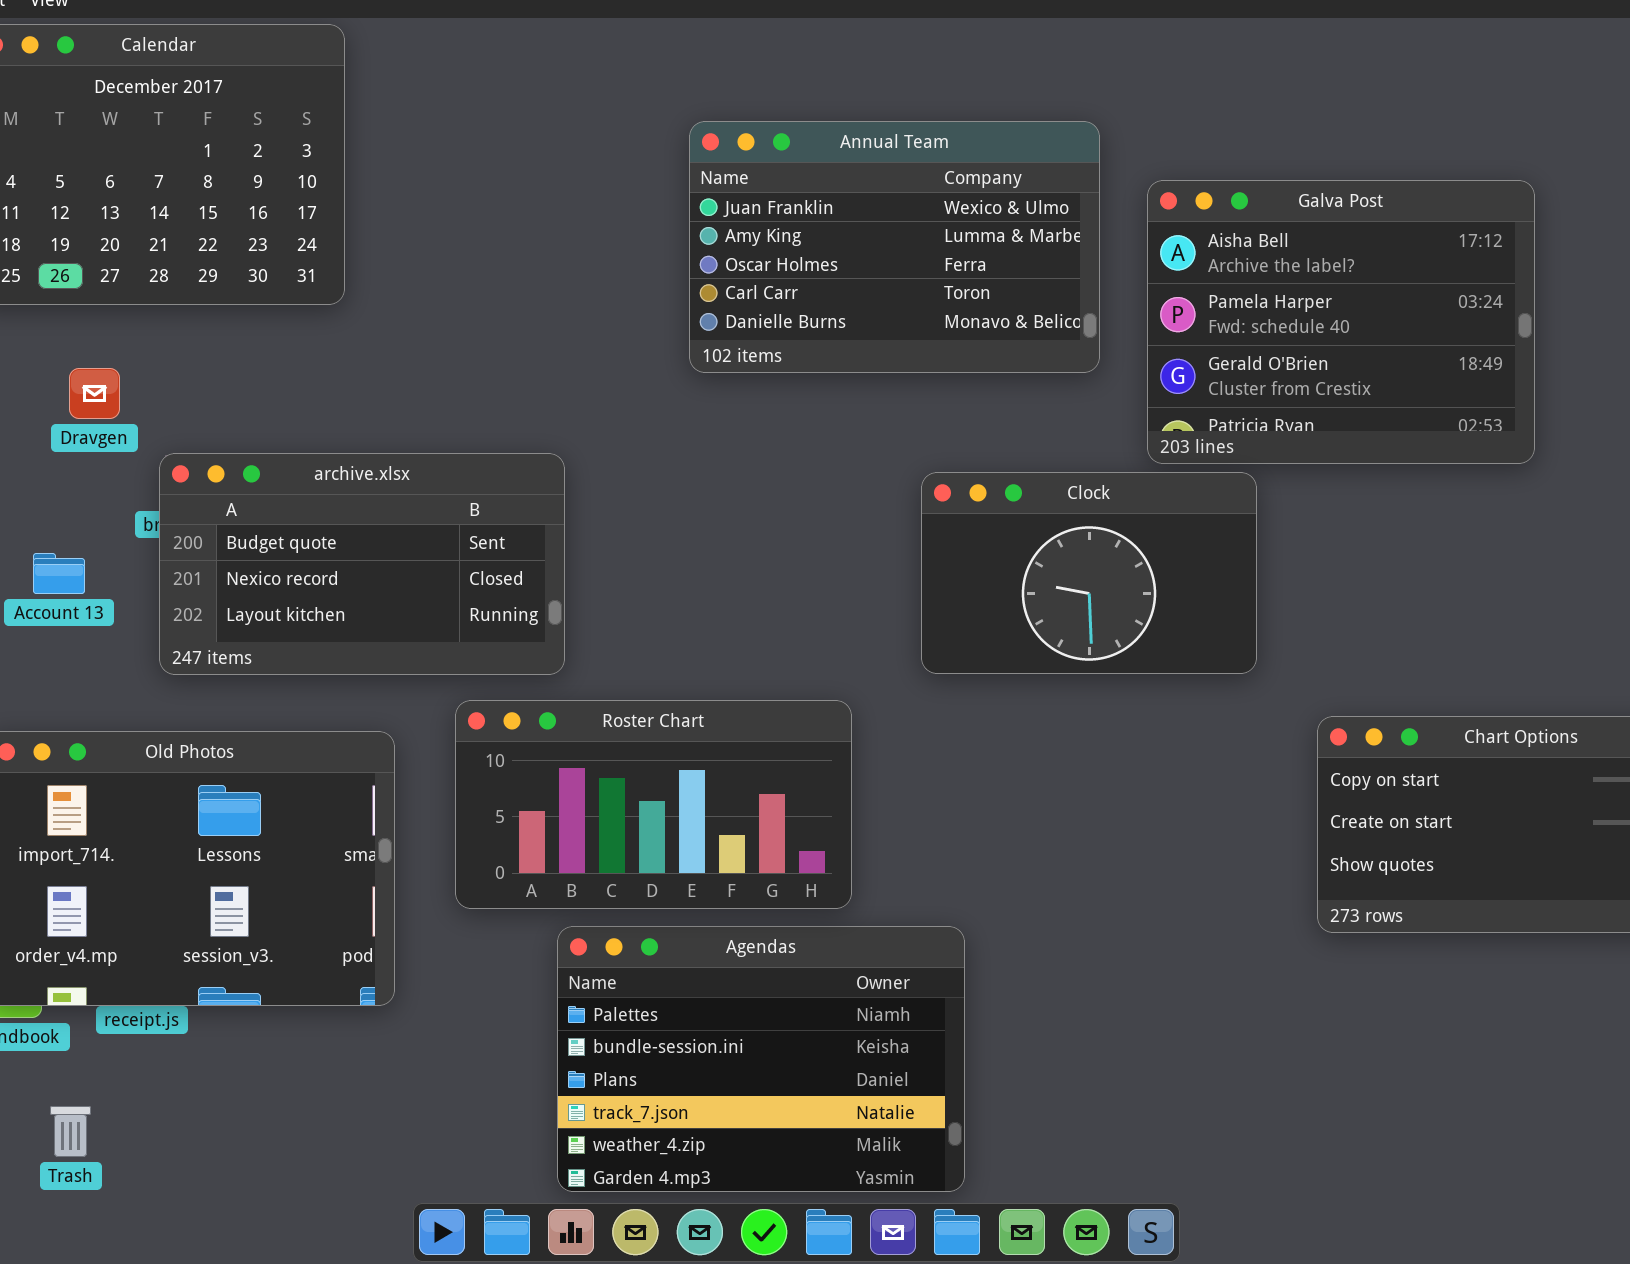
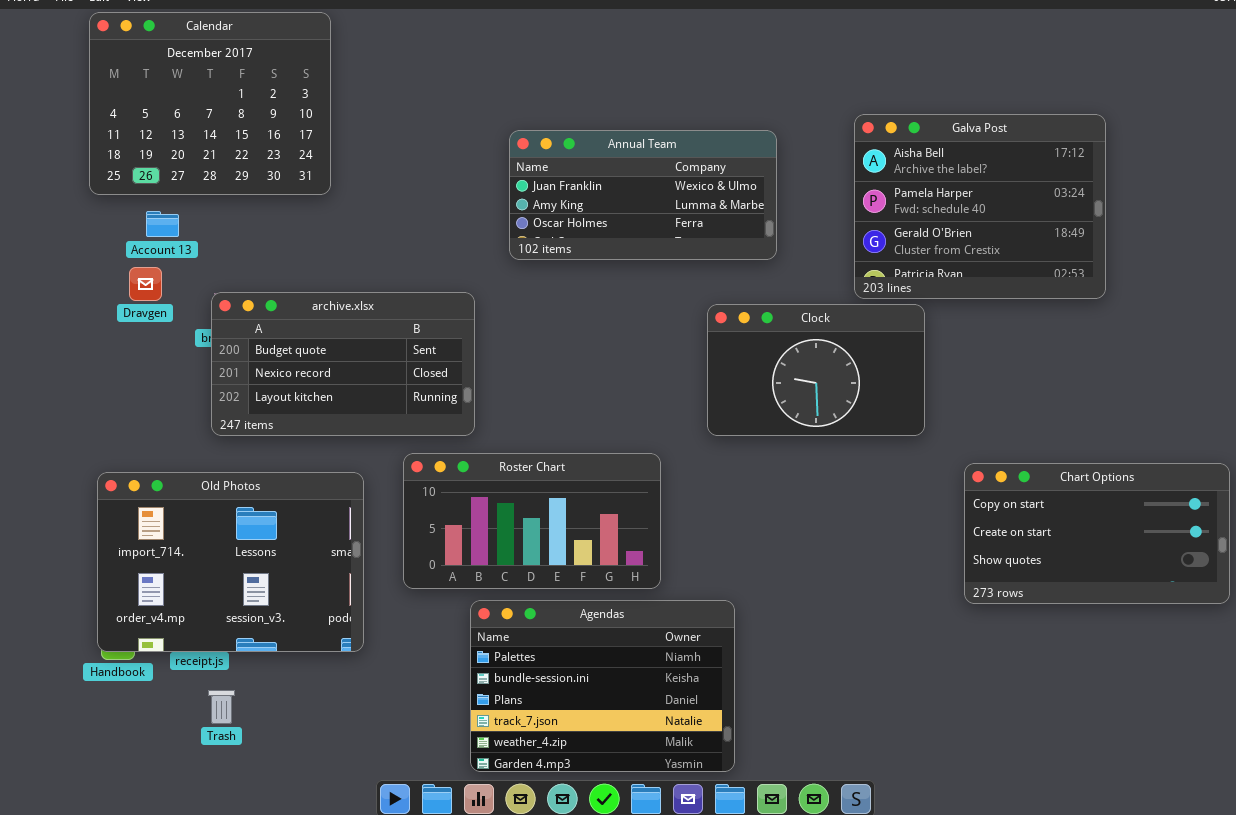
Annual Team: [689,121,1100,373] -> [509,130,777,260], moved, resized
Dravgen: [69,368,120,419] -> [129,267,162,301], moved
Account 13: [33,553,85,594] -> [146,211,179,237], moved
Trash: [50,1106,91,1157] -> [208,690,235,724], moved

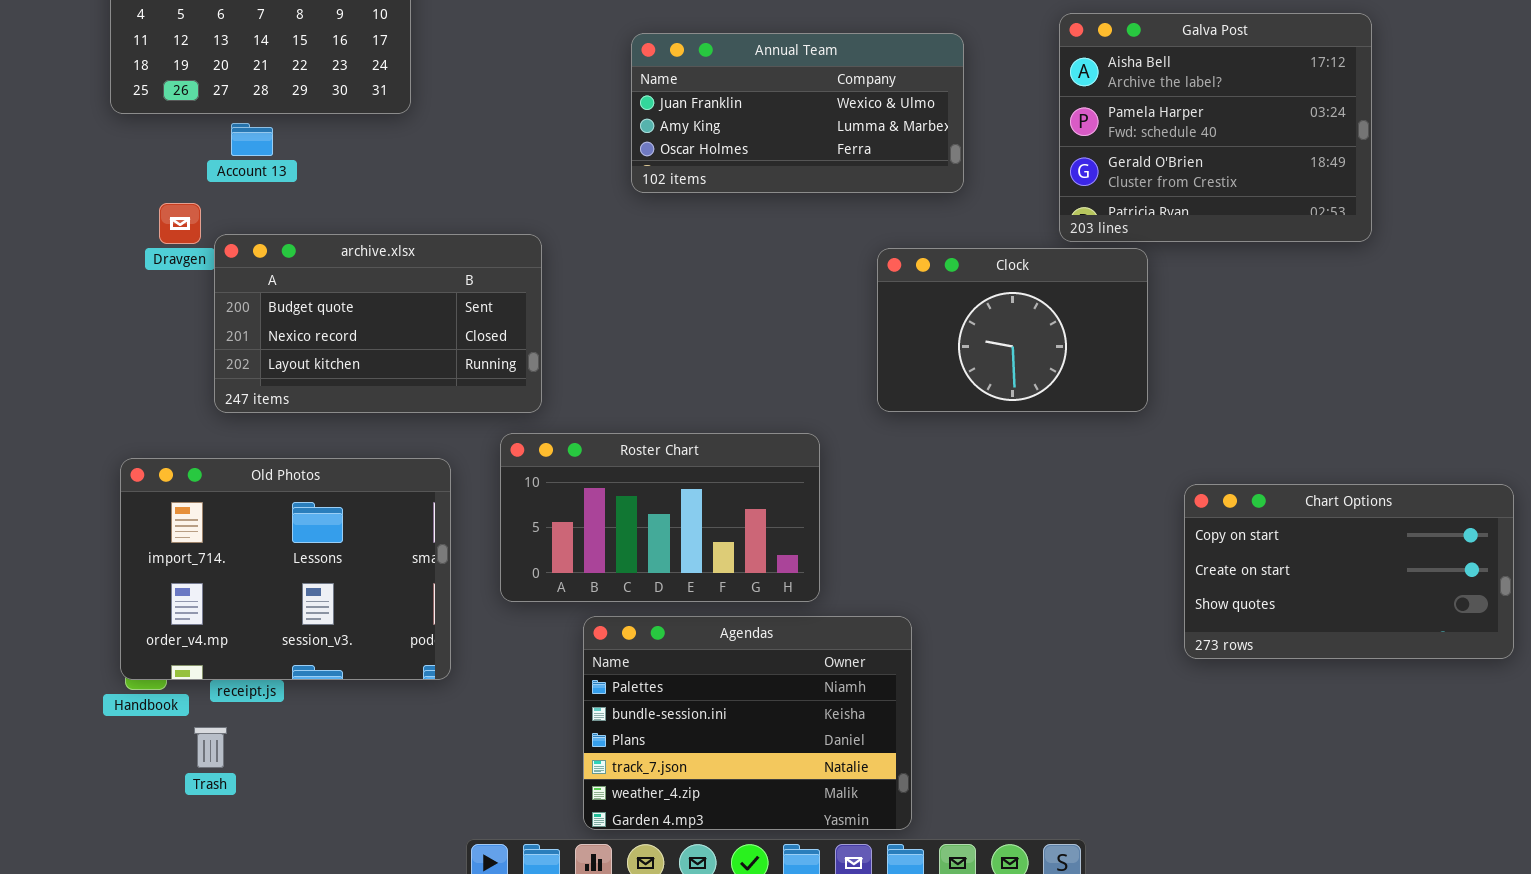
Account 13: [146,211,179,237] -> [231,123,273,156], moved
archive.xlsx: [211,292,475,436] -> [214,234,542,413], moved
Chart Options: [964,463,1230,604] -> [1184,484,1514,659], moved
Trash: [208,690,235,724] -> [194,727,227,768], moved

